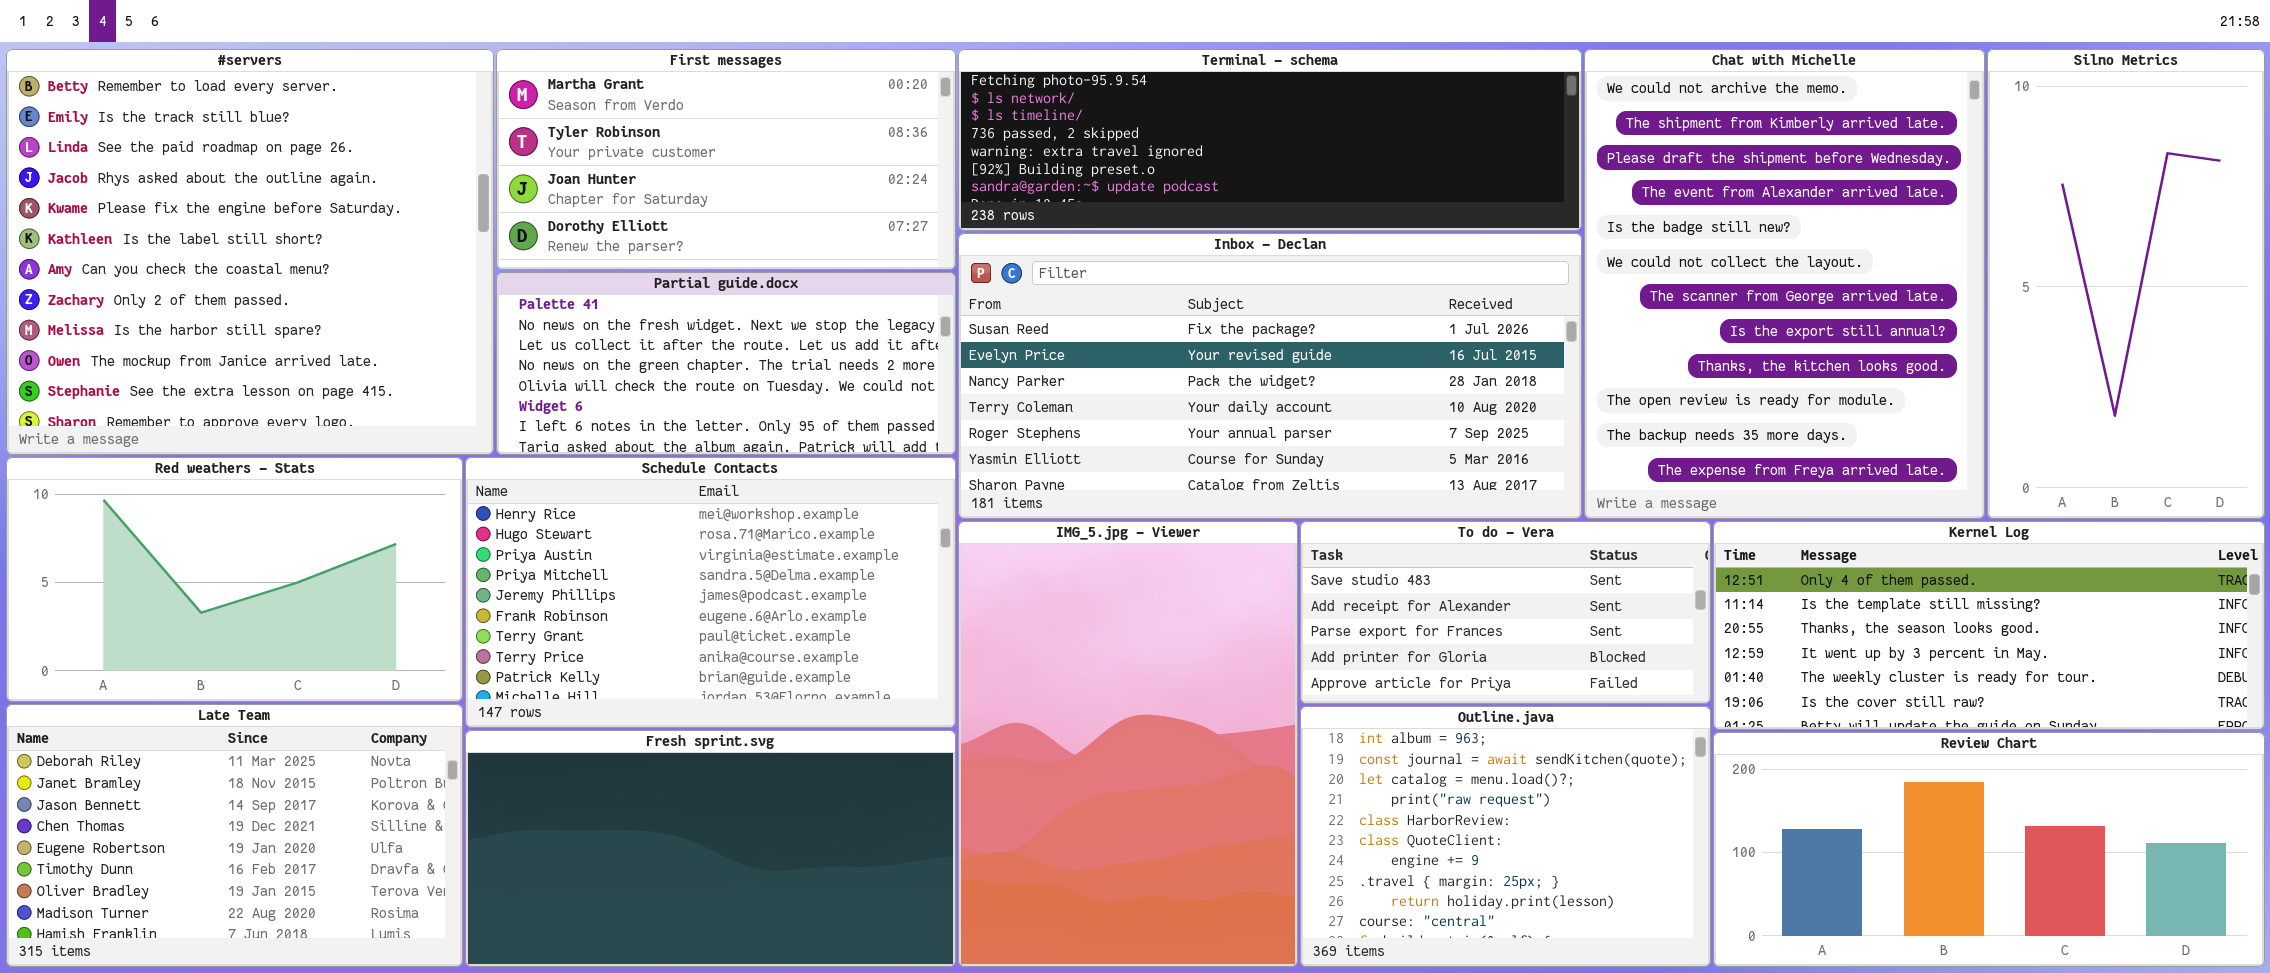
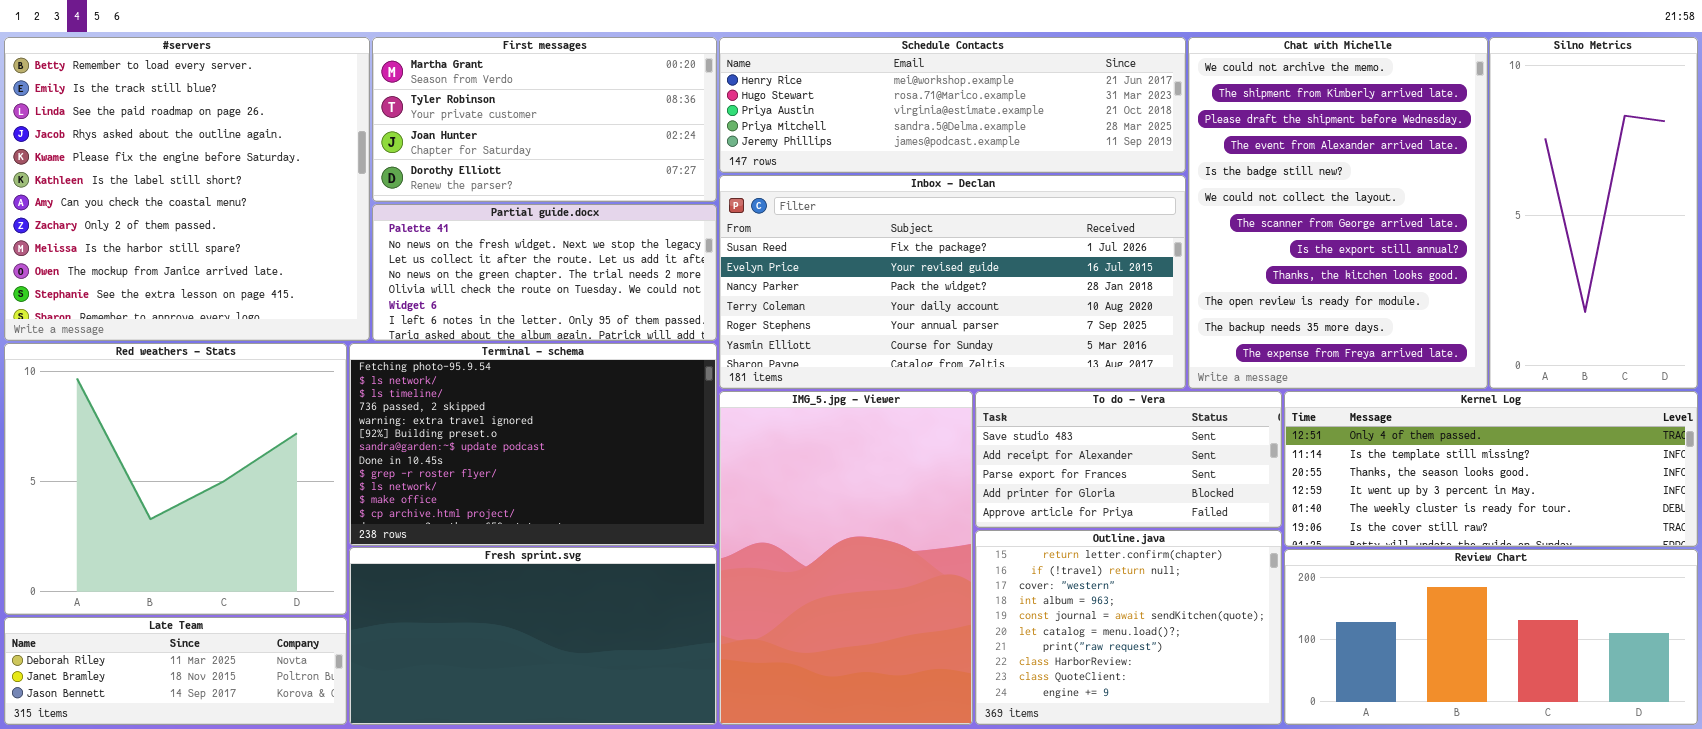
Terminal - schema: [958,49,1582,231] -> [349,343,717,546], moved, resized
Red weathers - Stats: [6,457,463,702] -> [4,343,347,615], resized
Schedule Contacts: [465,457,956,728] -> [719,37,1186,173], moved, resized
Late Team: [6,704,463,967] -> [4,617,347,725], resized
Outline.java: [1300,706,1711,967] -> [975,530,1282,725], scrolled up 3 rows

